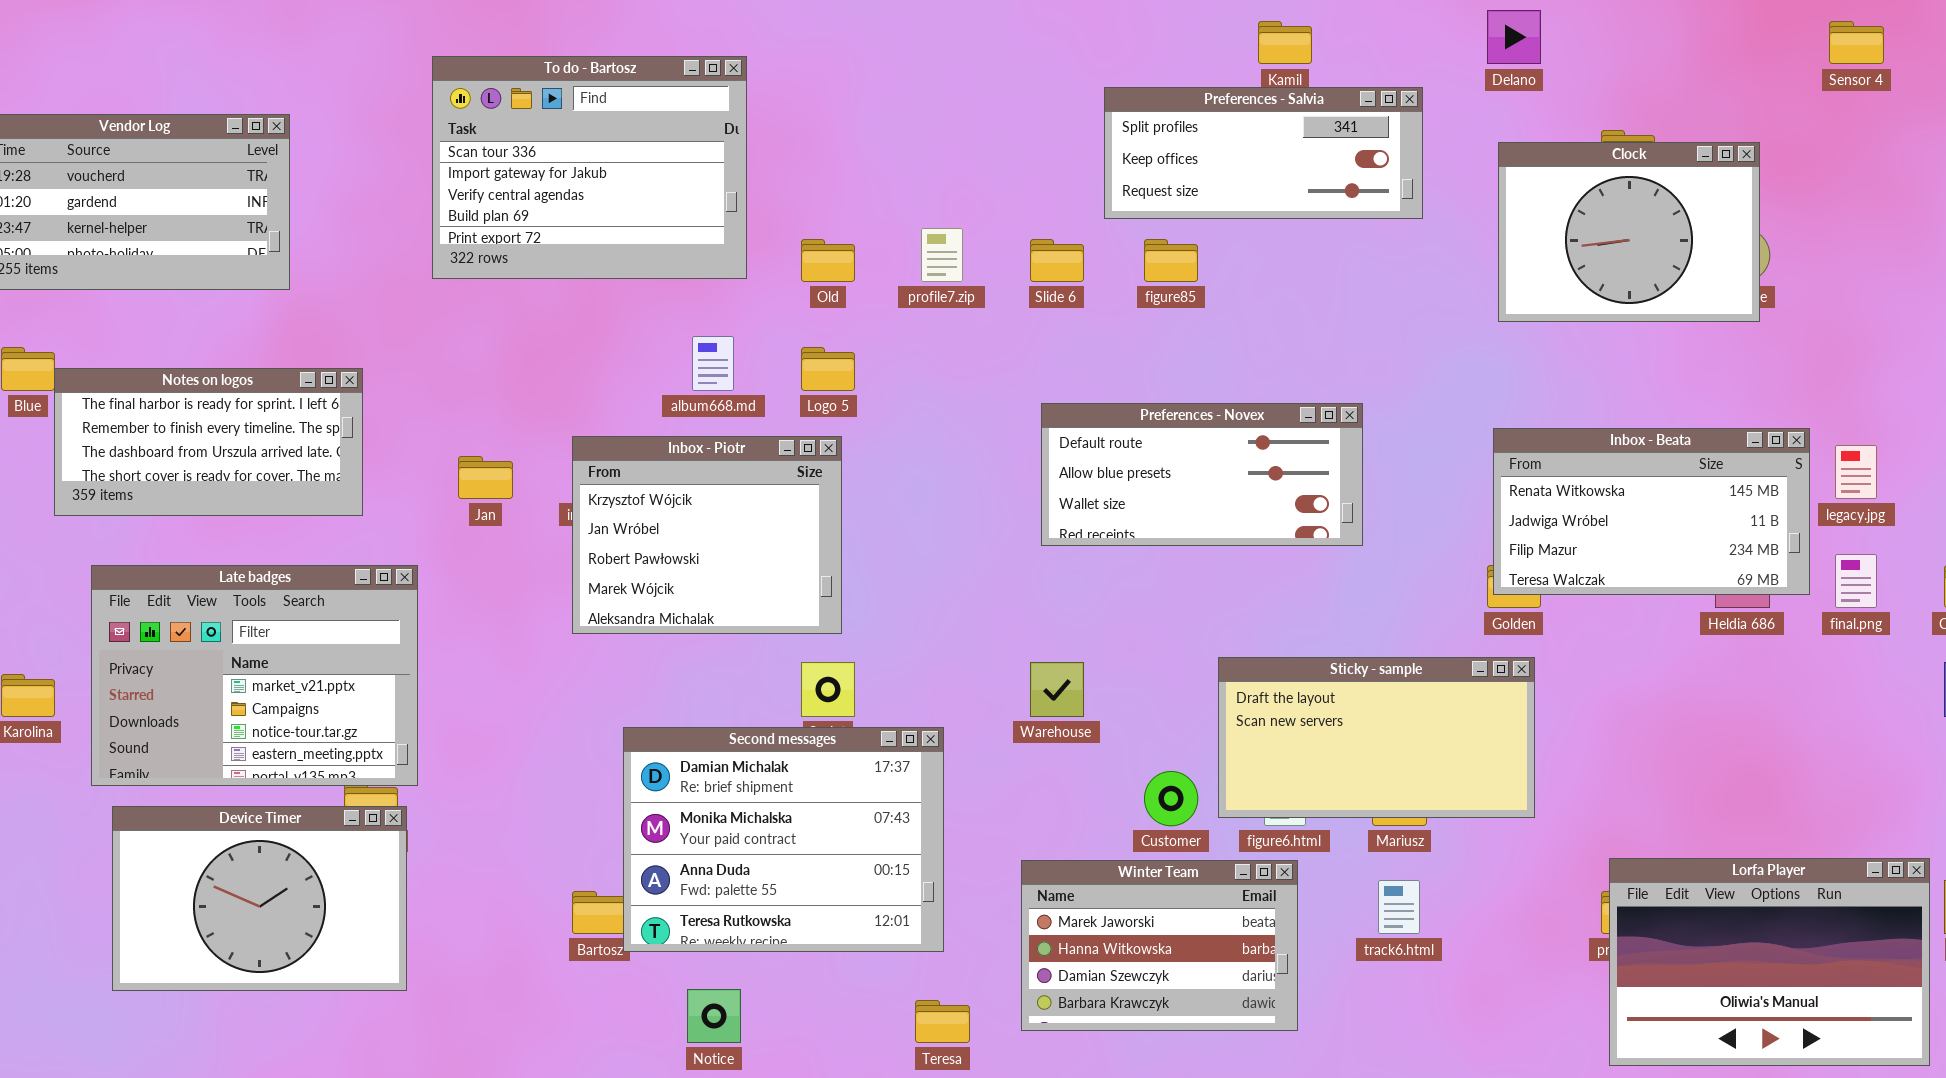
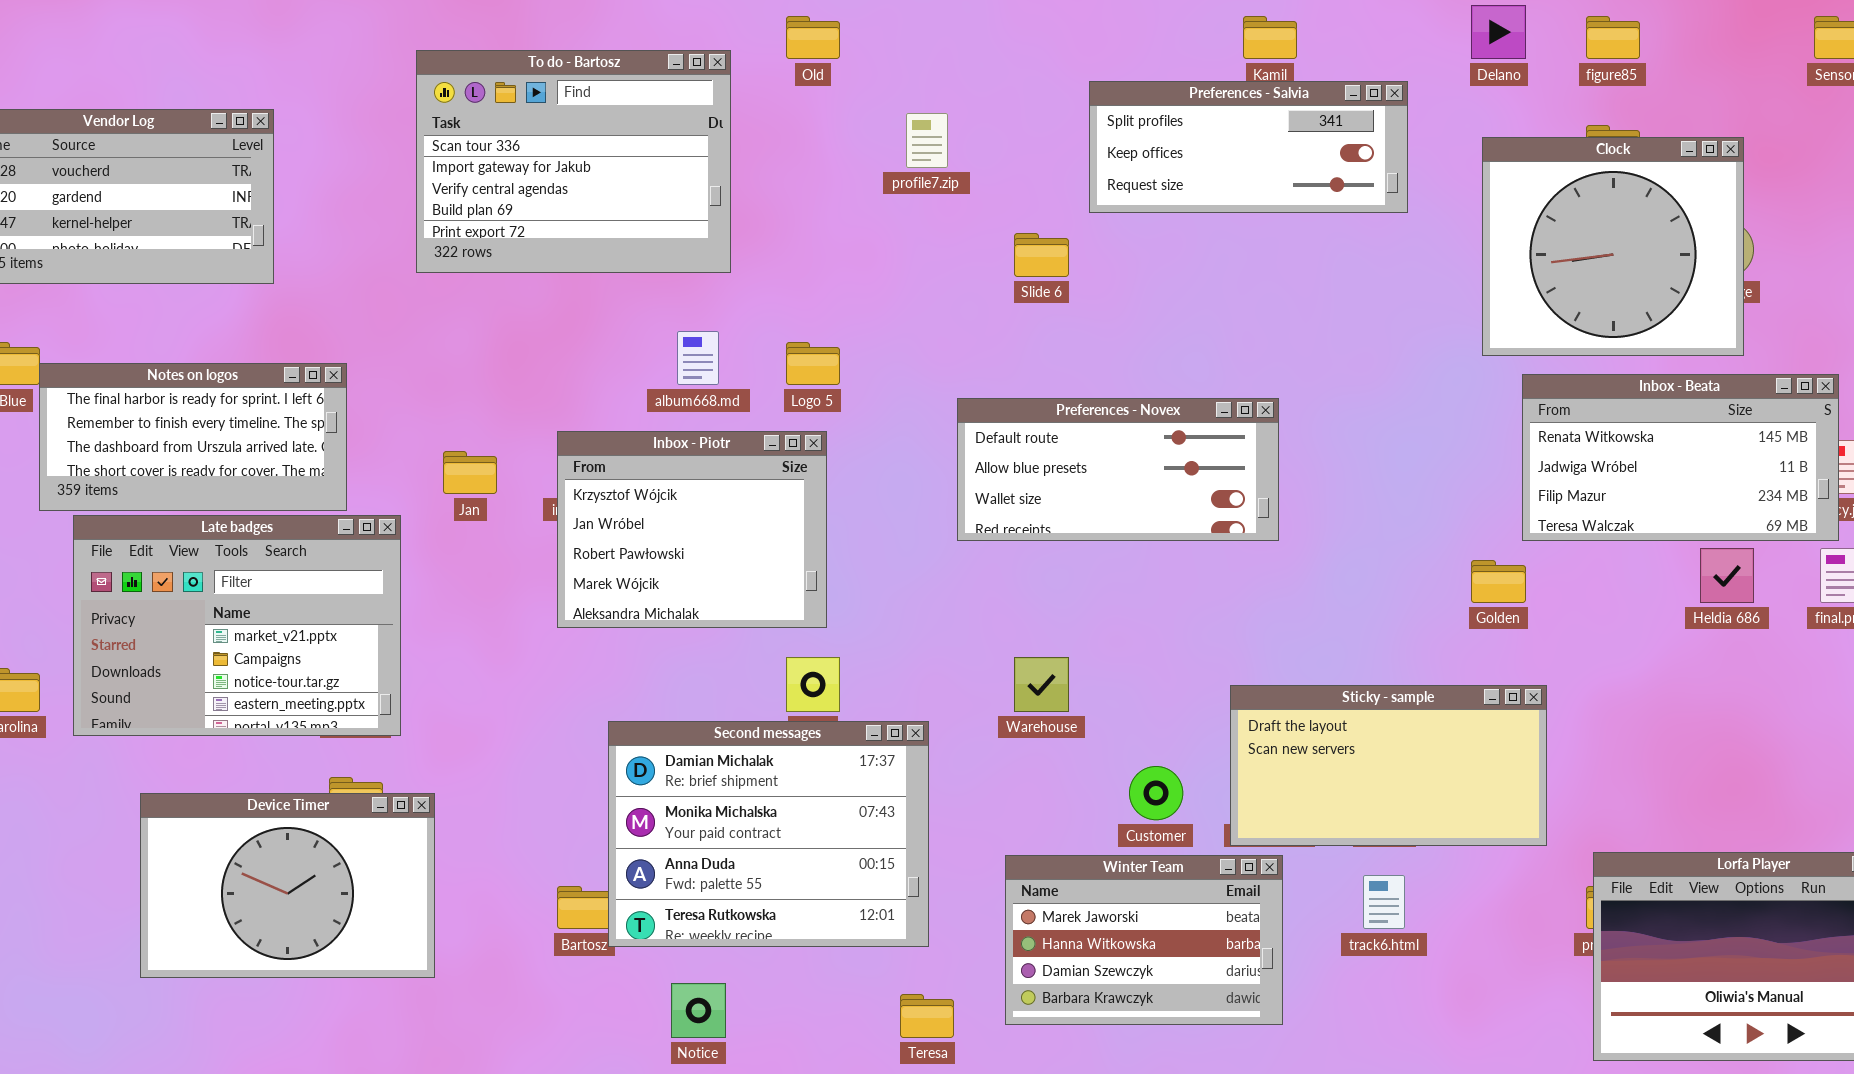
Clock: [1498,142,1760,322] -> [1482,137,1744,356], resized
profile7.zip: [921,228,963,282] -> [906,113,948,168], moved
Old: [801,239,855,282] -> [786,16,840,59], moved
figure85: [1144,239,1198,282] -> [1586,16,1640,59], moved
Preferences - Novex: [1041,403,1363,546] -> [957,398,1279,541], moved
Inbox - Beata: [1493,428,1810,595] -> [1522,374,1839,541], moved
Late badges: [91,565,418,786] -> [73,515,401,736], moved
Sticky - sample: [1218,657,1535,818] -> [1230,685,1547,846], moved
Device Timer: [112,806,407,991] -> [140,793,435,978], moved

